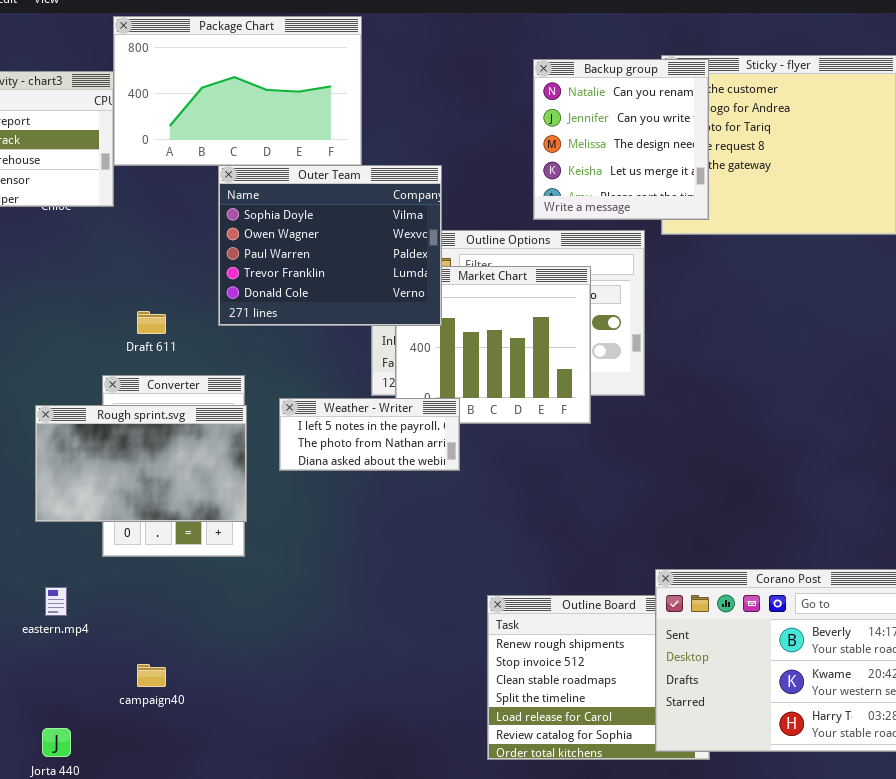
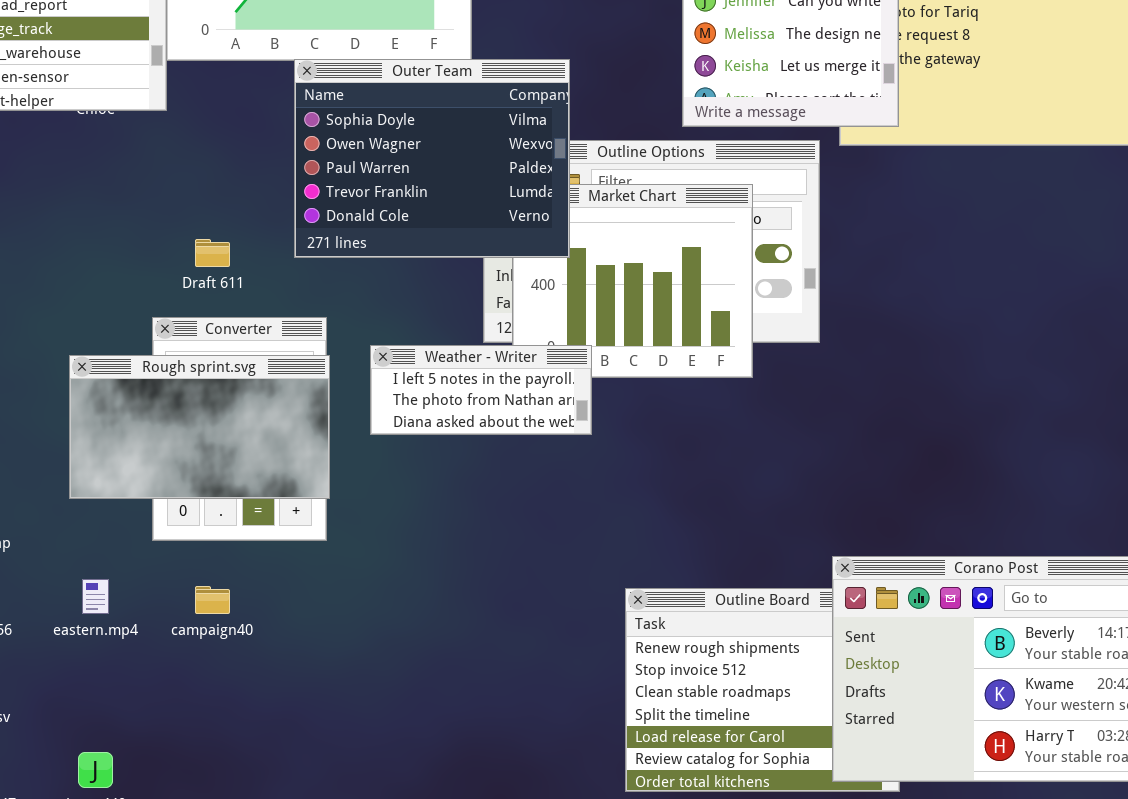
campaign40: [137,664,166,687] -> [195,586,230,614], moved

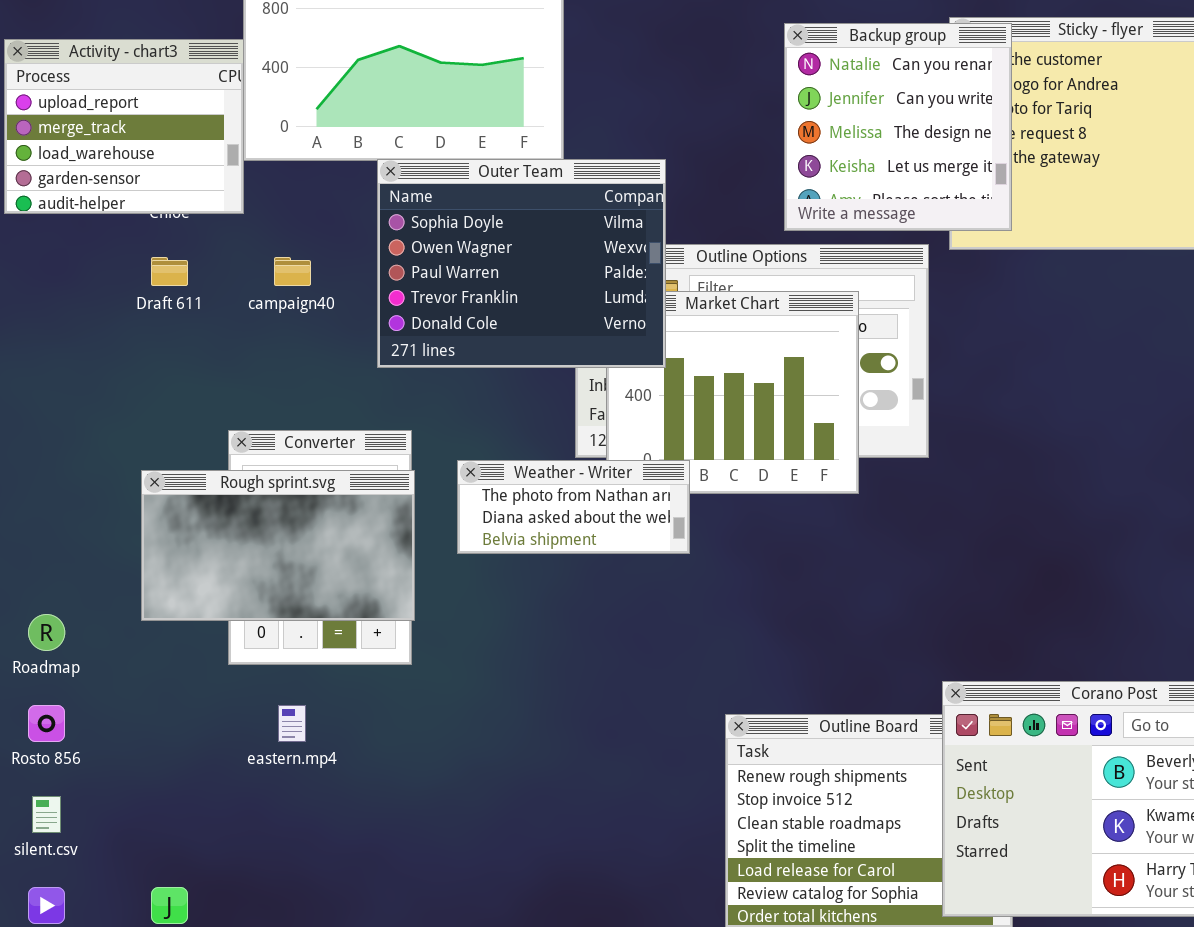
Draft 611: [195,239,230,267] -> [151,257,188,286], moved
Weather - Writer: [370,345,592,435] -> [457,460,690,554], scrolled down 1 row
eastern.mp4: [82,579,109,614] -> [278,705,306,742], moved
campaign40: [195,586,230,614] -> [274,257,311,286], moved

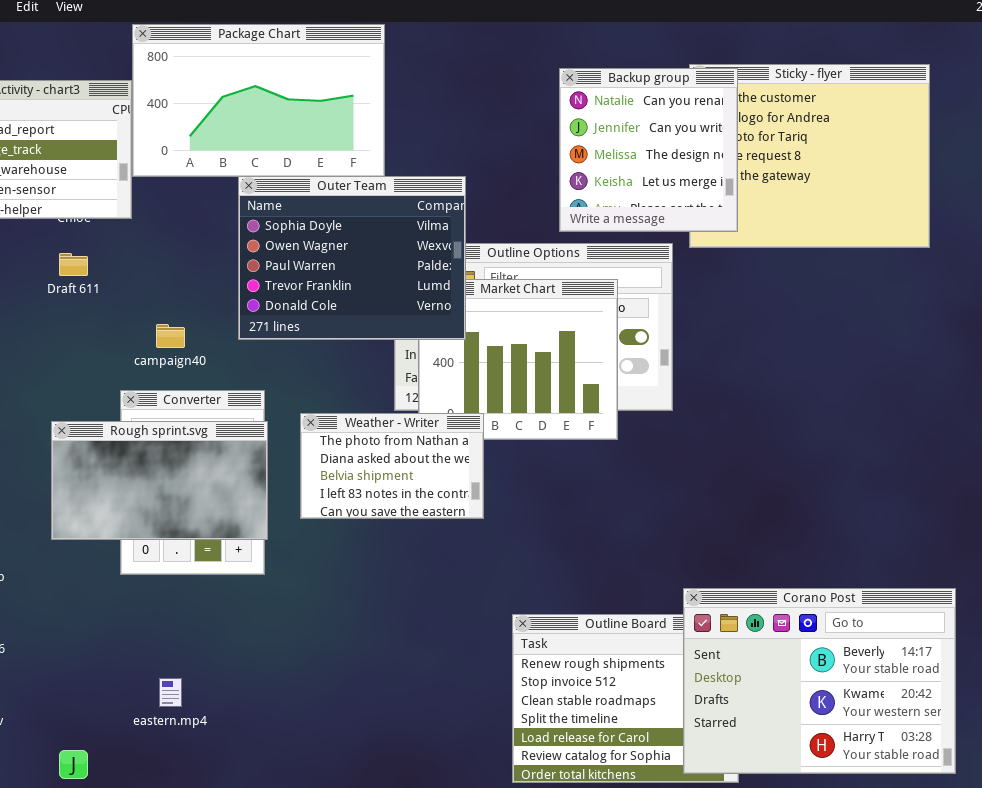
campaign40: [274,257,311,286] -> [156,324,185,348], moved
Weather - Writer: [457,460,690,554] -> [300,413,484,519], resized
eastern.mp4: [278,705,306,742] -> [159,678,182,707], moved

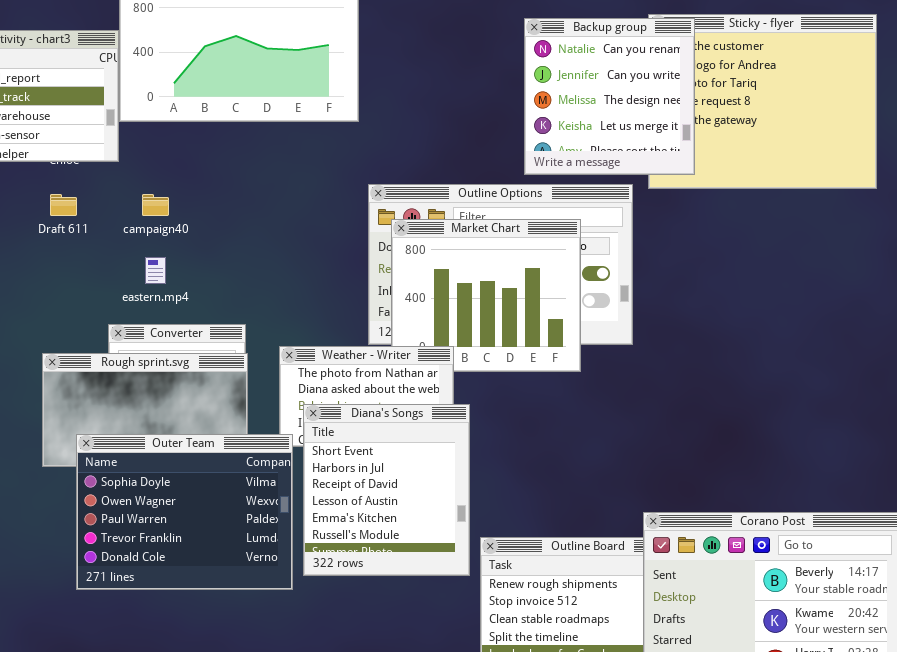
Outer Team: [238,176,466,340] -> [76,434,293,590], moved
campaign40: [156,324,185,348] -> [142,194,169,216], moved
Diana's Songs: none -> [303,404,470,576], opened
eastern.mp4: [159,678,182,707] -> [145,257,166,284], moved

